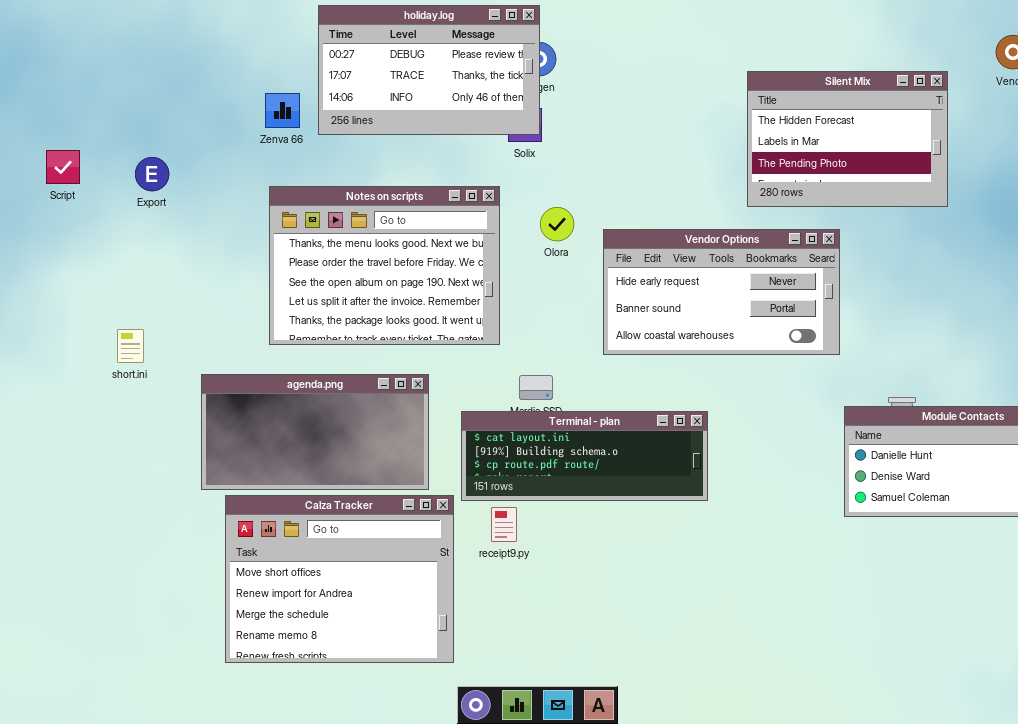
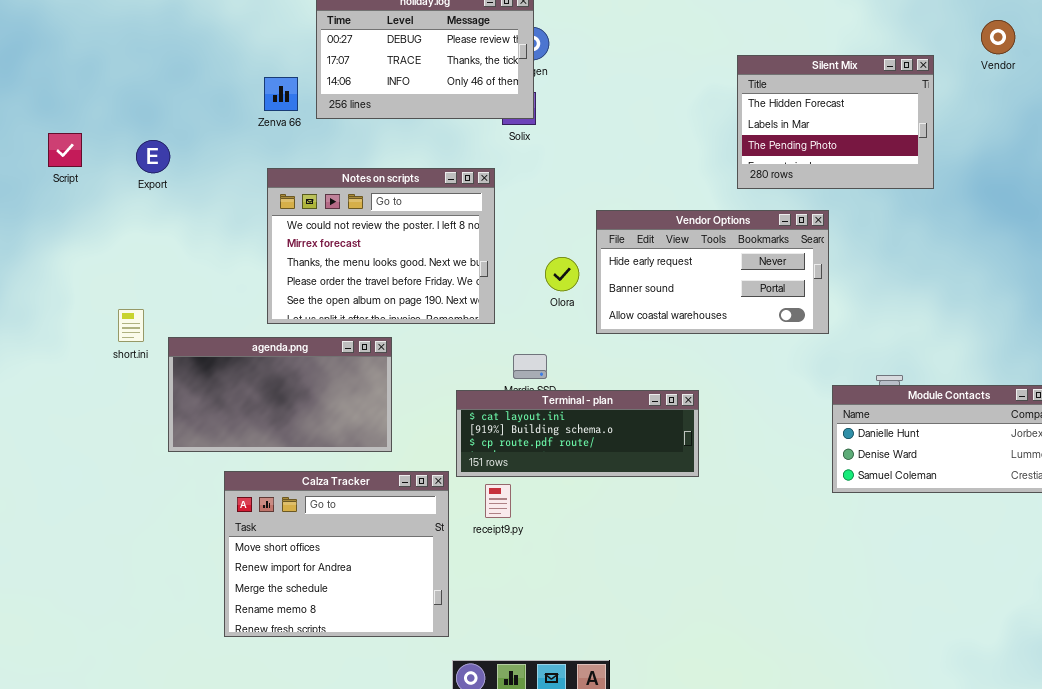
Notes on scripts: [269,186,500,345] -> [267,168,495,324], scrolled up 2 rows
Olora: [540,207,574,241] -> [545,257,579,291], moved
agenda.png: [201,374,429,490] -> [168,337,392,452], moved

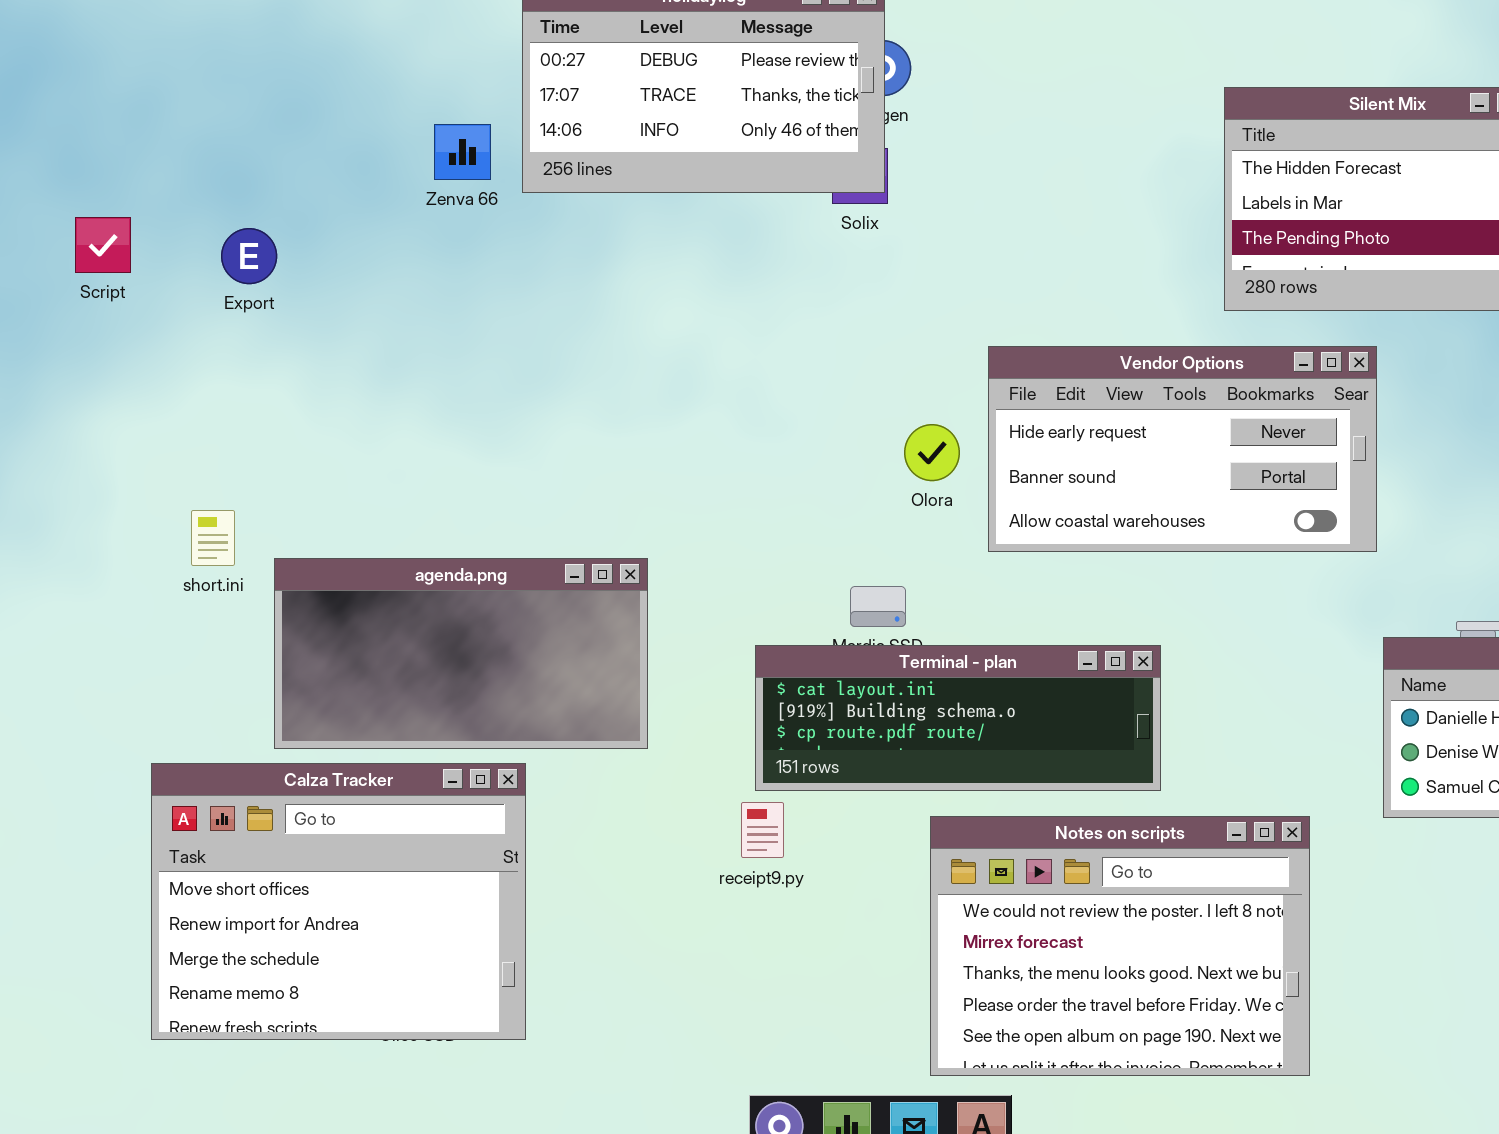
Notes on scripts: [267,168,495,324] -> [930,816,1310,1076], moved
Calza Tracker: [224,471,449,637] -> [151,763,526,1040], moved
receipt9.py: [485,484,511,518] -> [741,802,784,858], moved

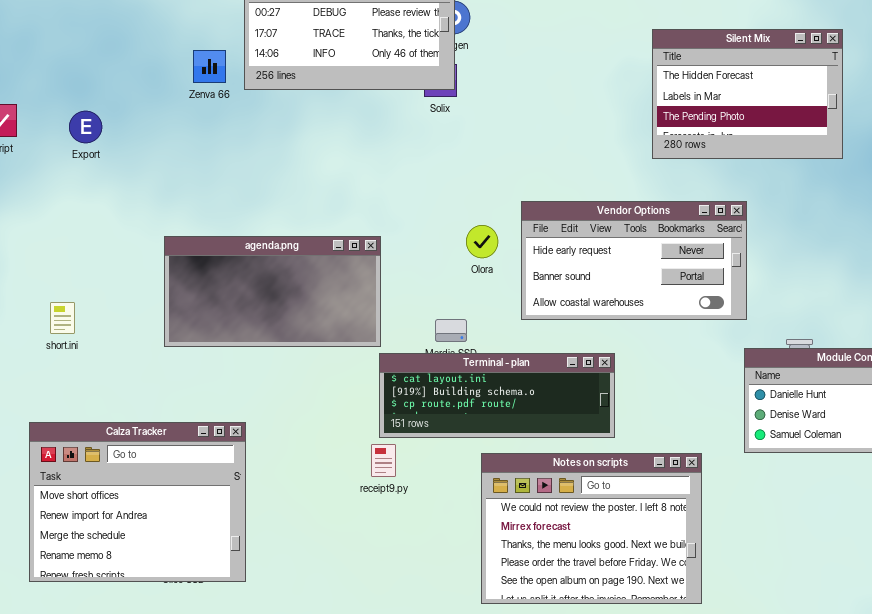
Vendor Options: [988,346,1377,552] -> [521,201,747,320], moved
short.ini: [191,510,235,566] -> [50,302,75,334], moved
agenda.png: [274,558,648,749] -> [164,236,381,347], moved

